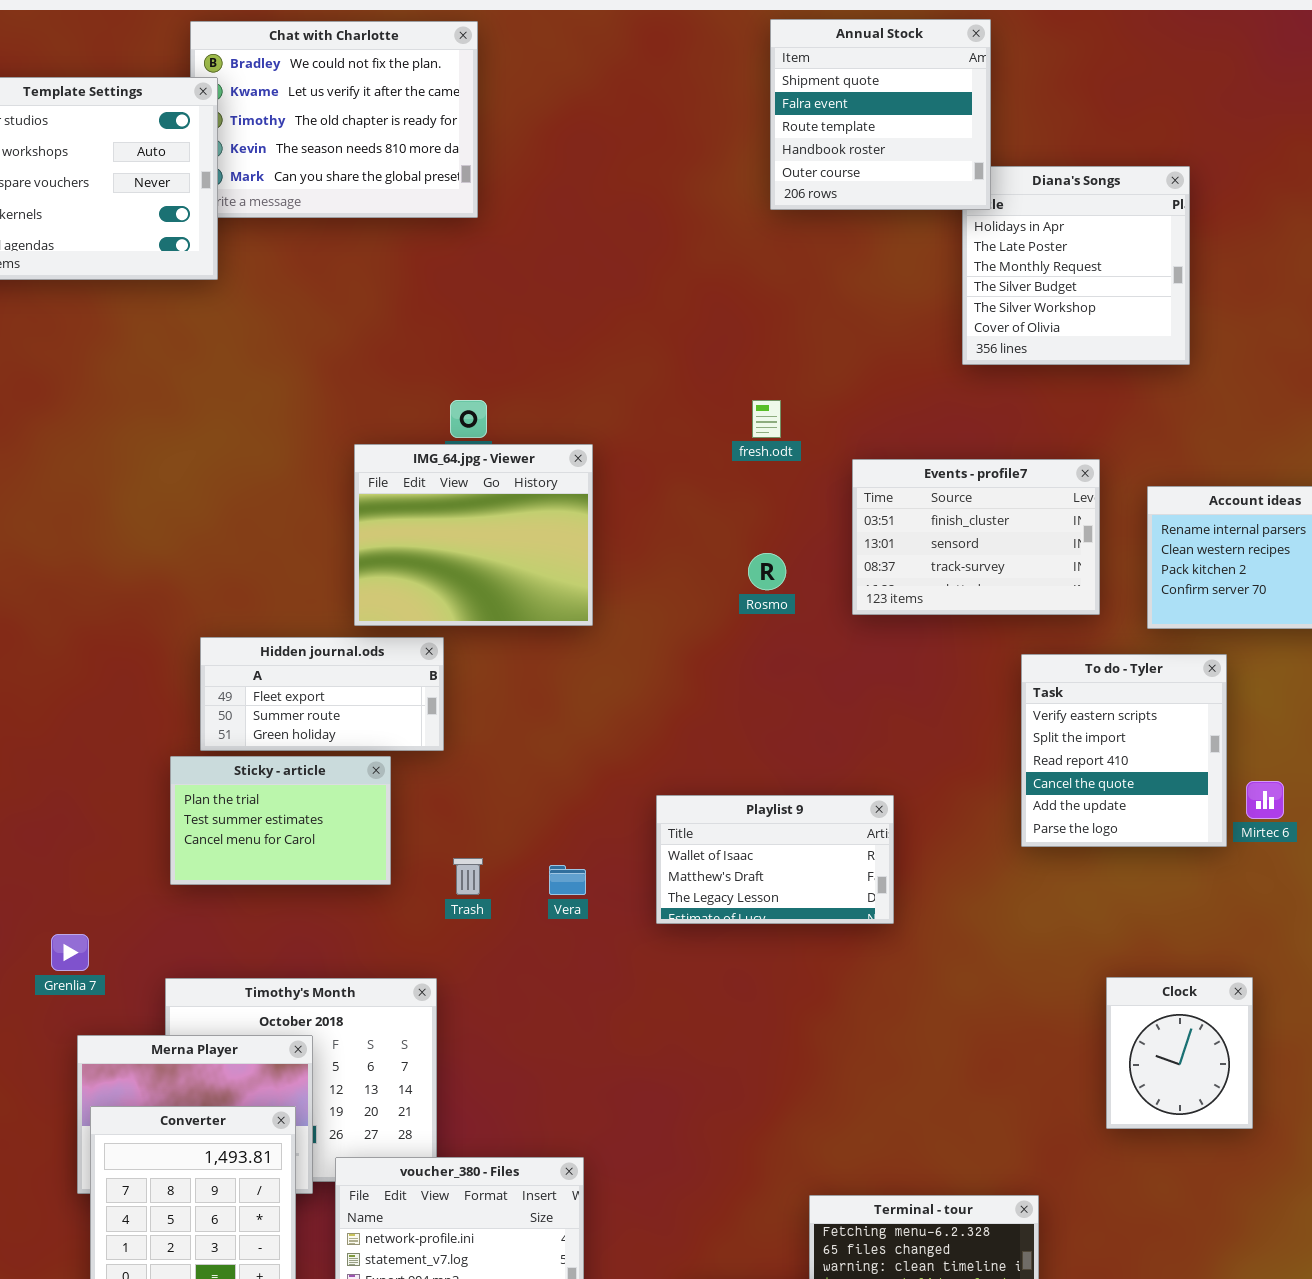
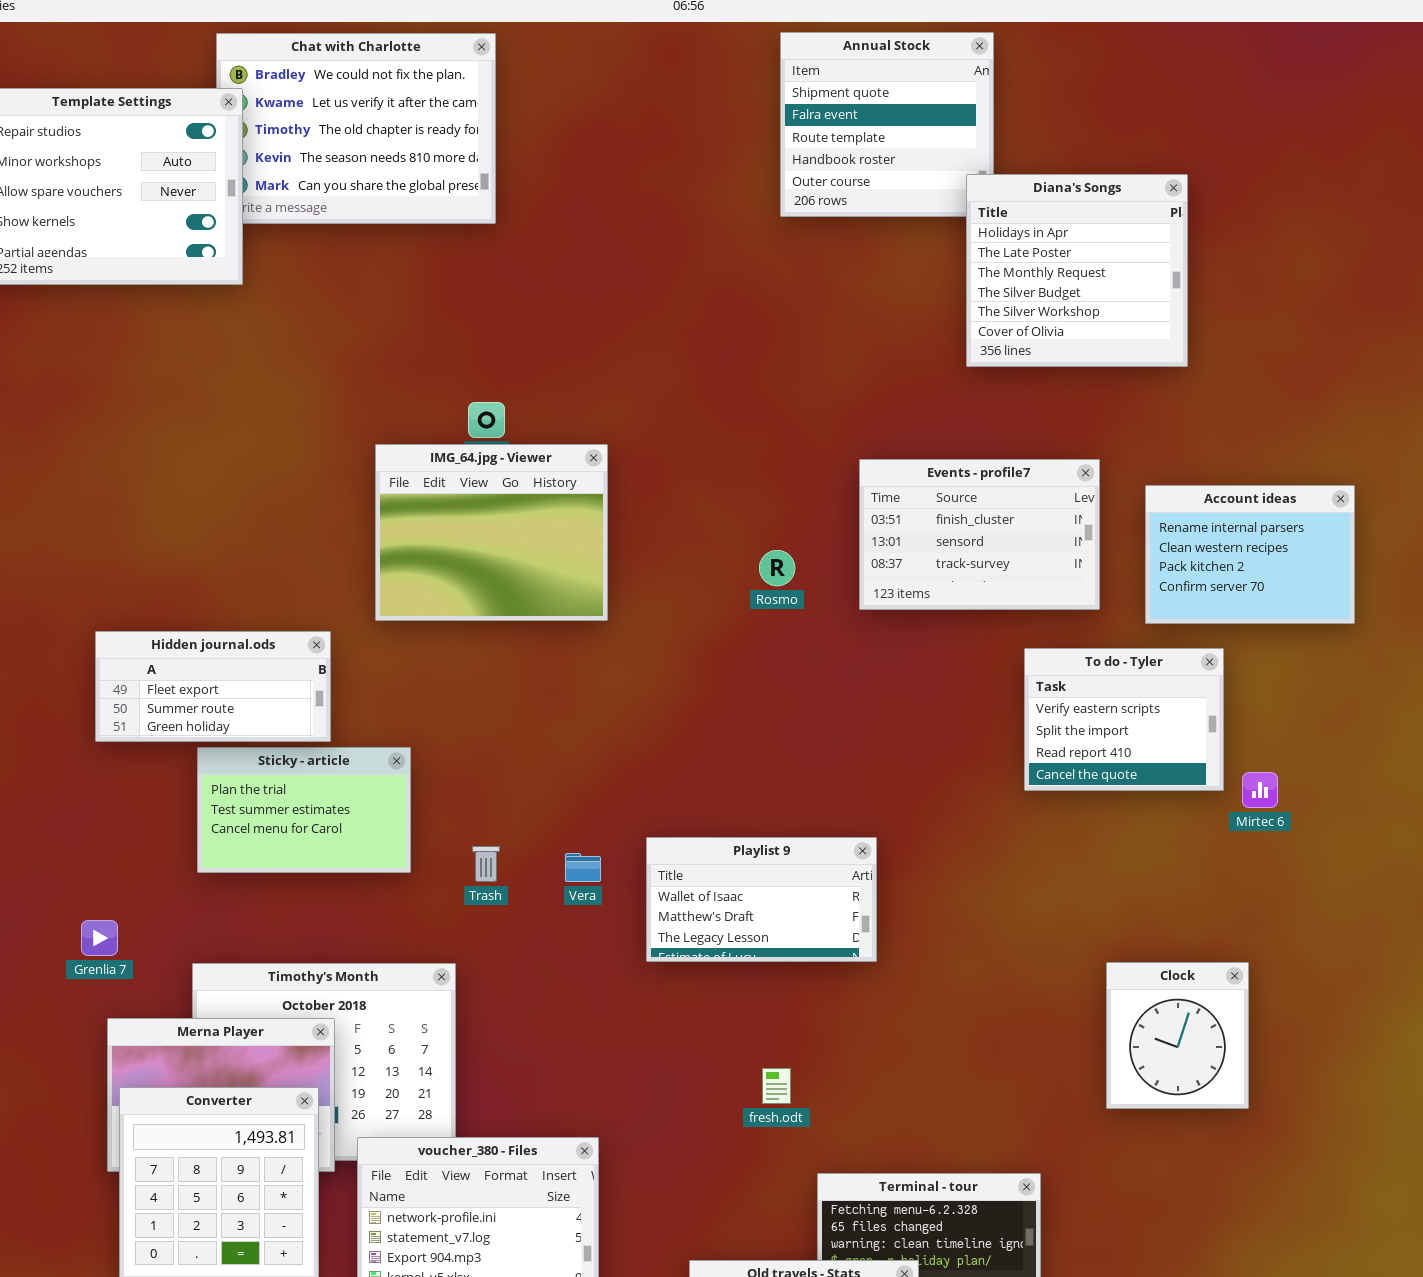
Diana's Songs: [962,166,1190,365] -> [966,174,1188,367], raised
fresh.odt: [752,400,781,438] -> [762,1068,791,1104], moved
Hidden journal.ods: [200,637,444,751] -> [95,631,331,742], moved
To do - Tyler: [1021,654,1227,847] -> [1024,648,1224,791], resized
Playlist 9: [656,795,894,924] -> [646,837,877,962], moved

